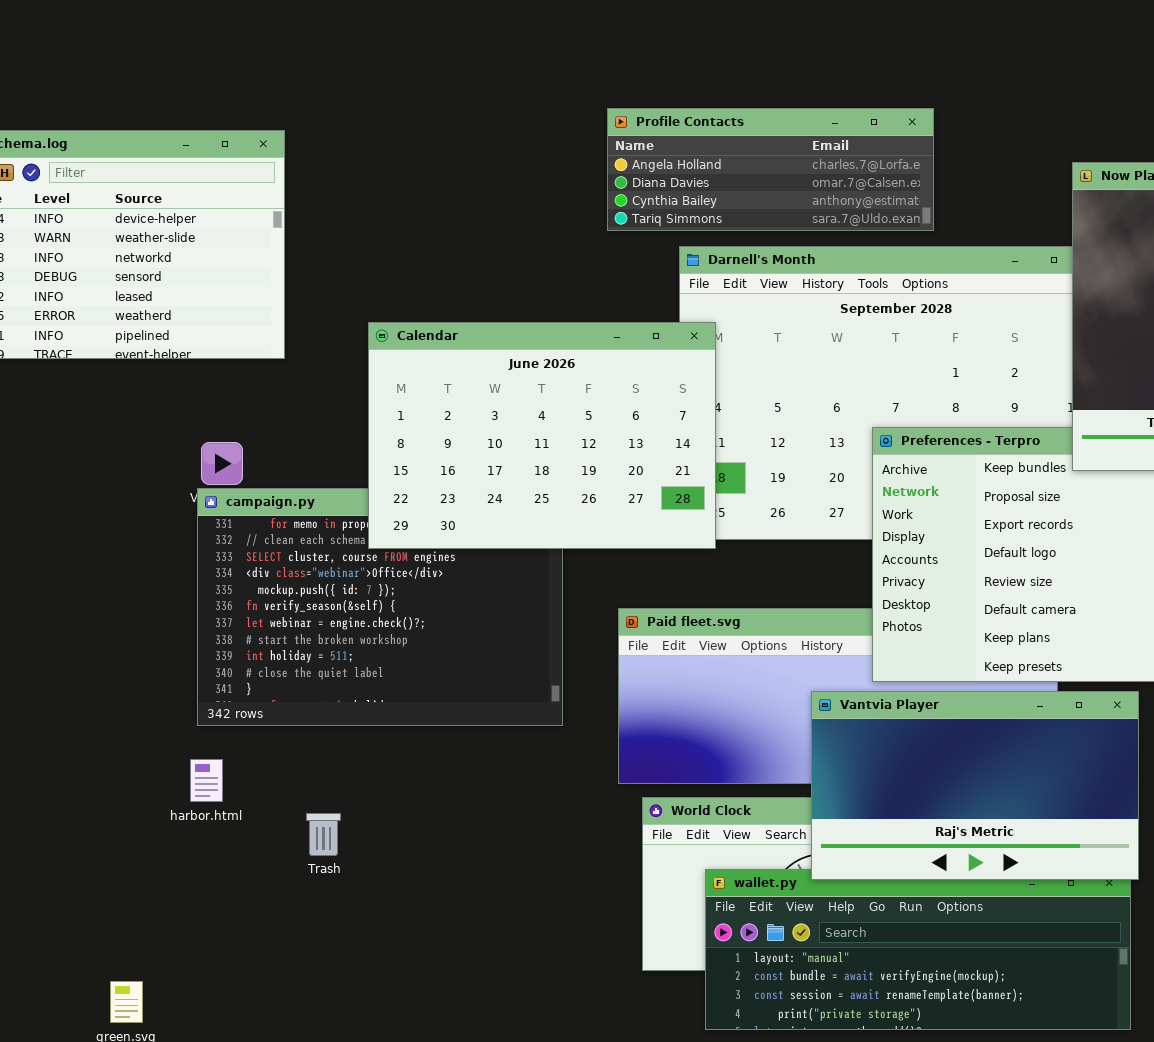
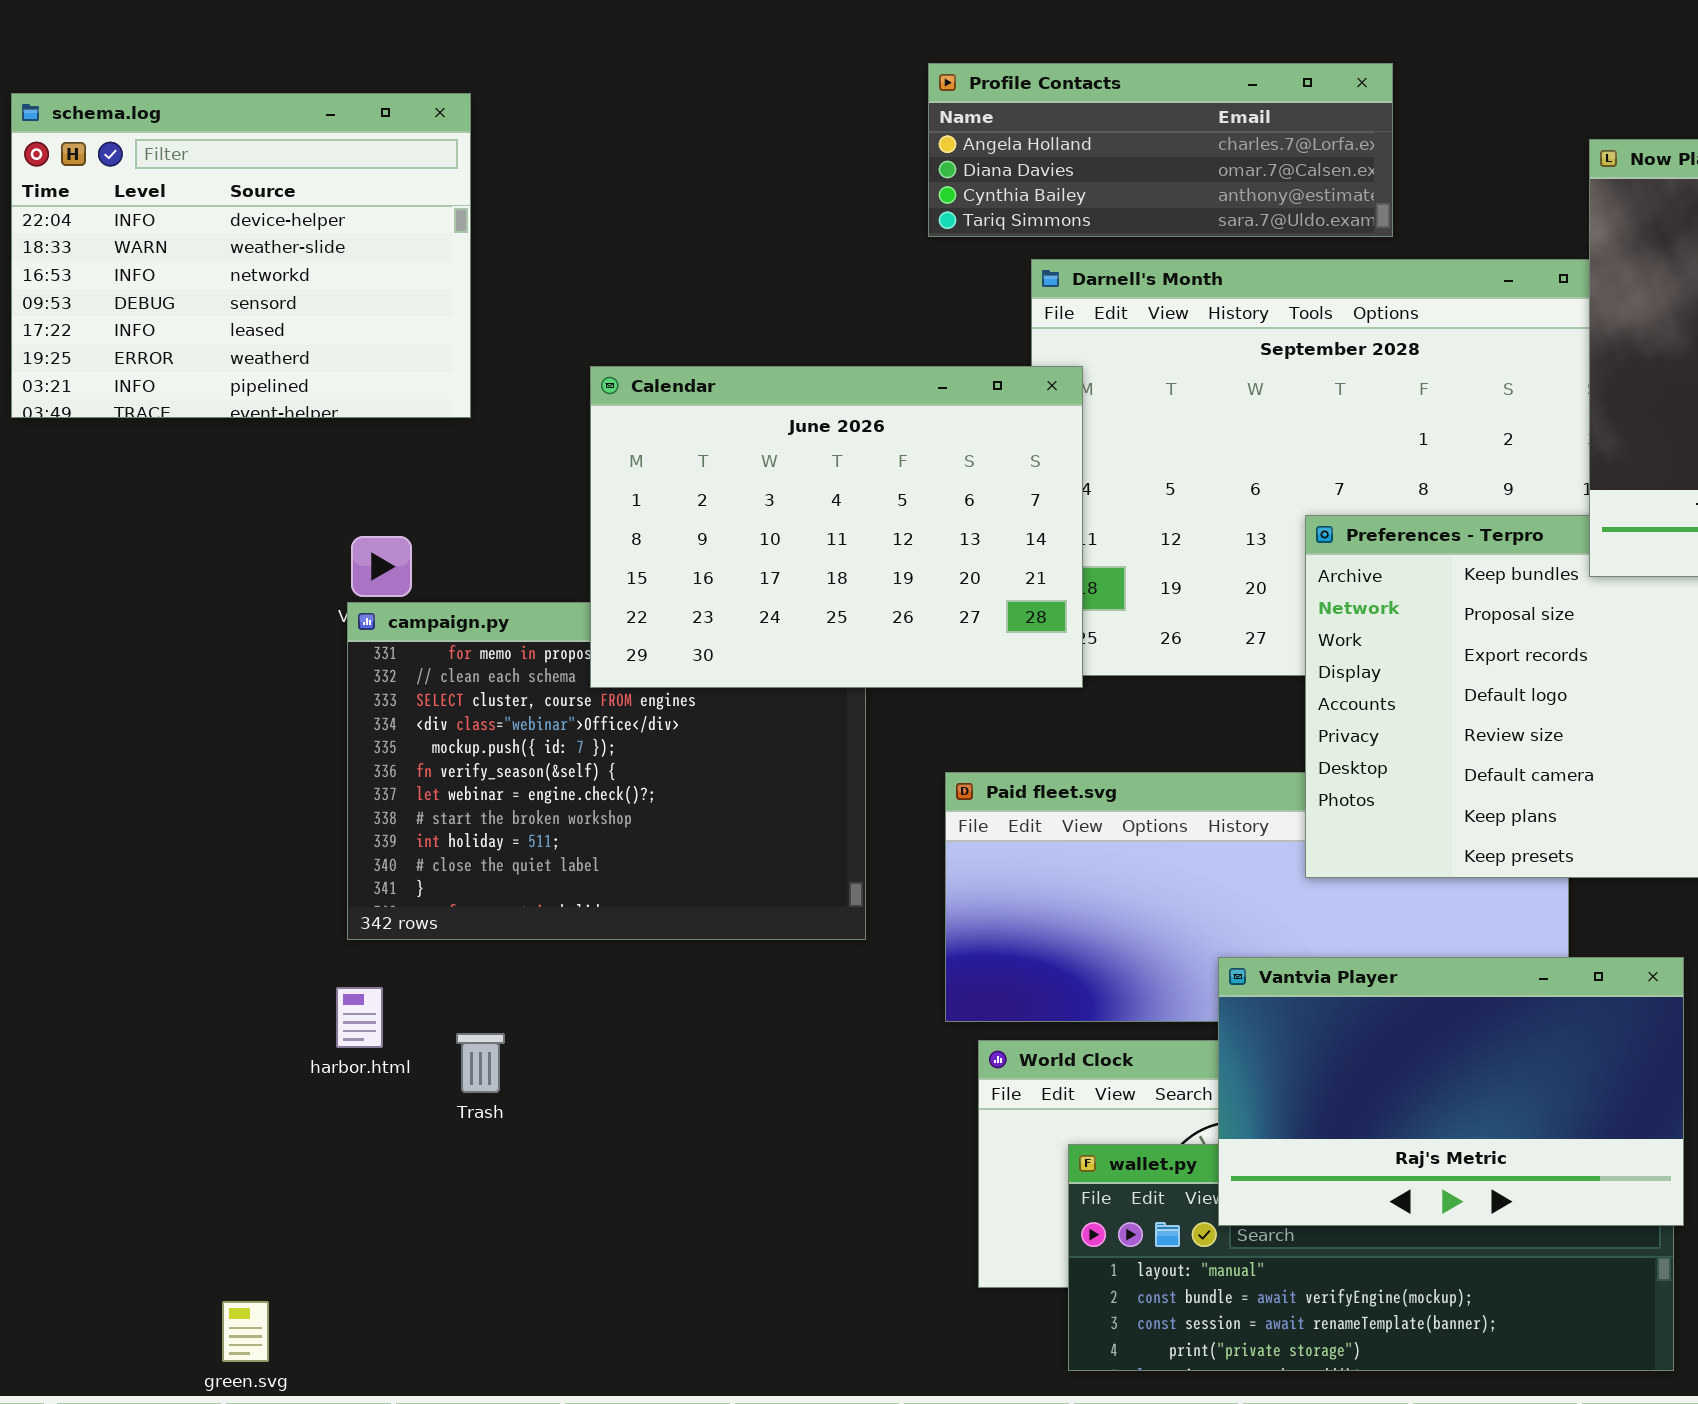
Vantvia Player: [811,691,1139,880] -> [1218,957,1684,1226], moved
Trash: [306,813,341,856] -> [456,1033,505,1093], moved

